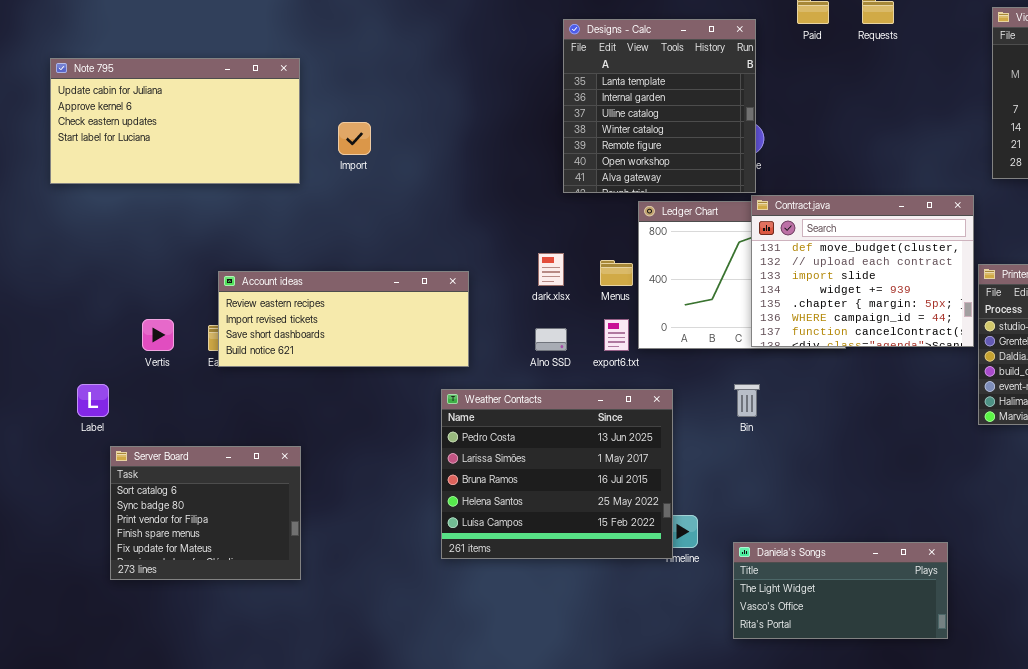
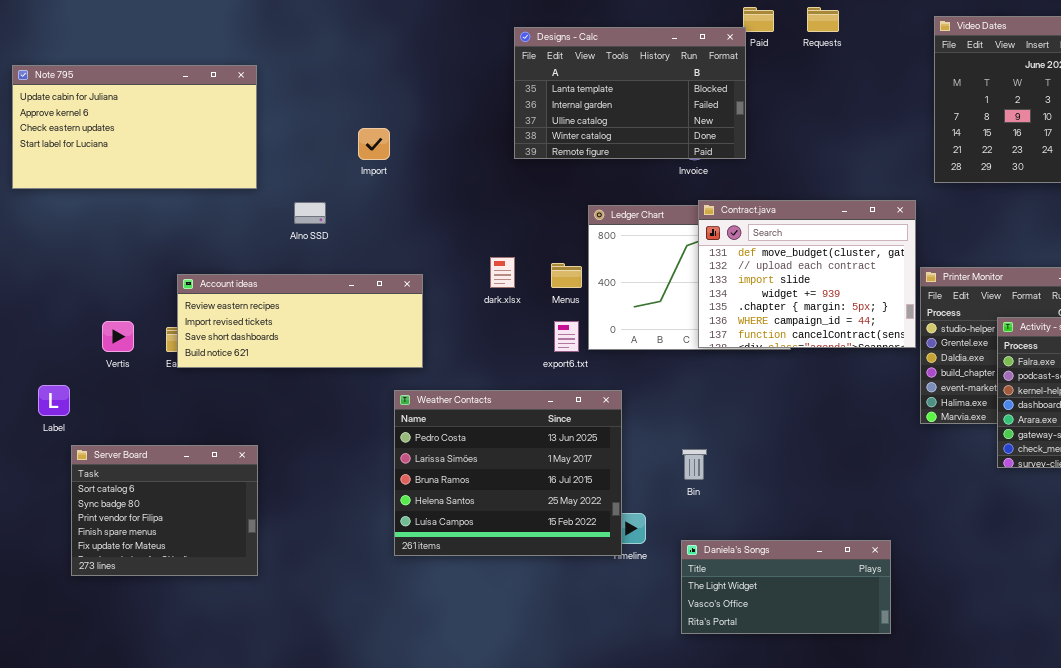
Designs - Calc: [563,19,756,193] -> [514,27,746,159], resized
Import: [338,122,371,155] -> [358,128,390,160], moved
Alno SSD: [535,328,567,351] -> [294,202,326,224], moved
Bin: [734,384,760,417] -> [682,449,707,480], moved

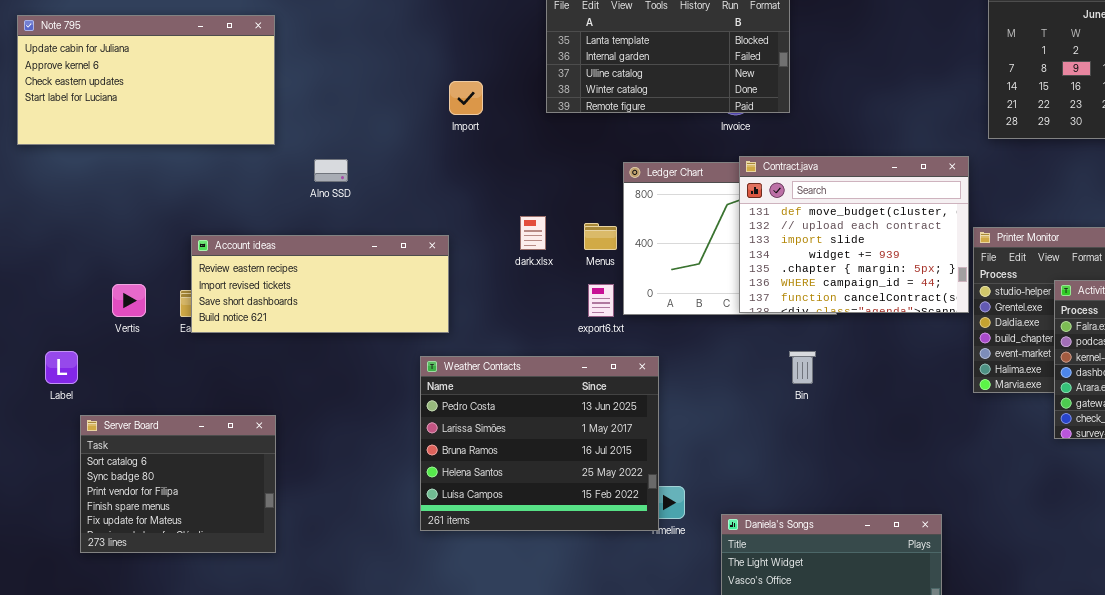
Import: [358,128,390,160] -> [449,81,483,115], moved
Bin: [682,449,707,480] -> [789,351,816,384], moved

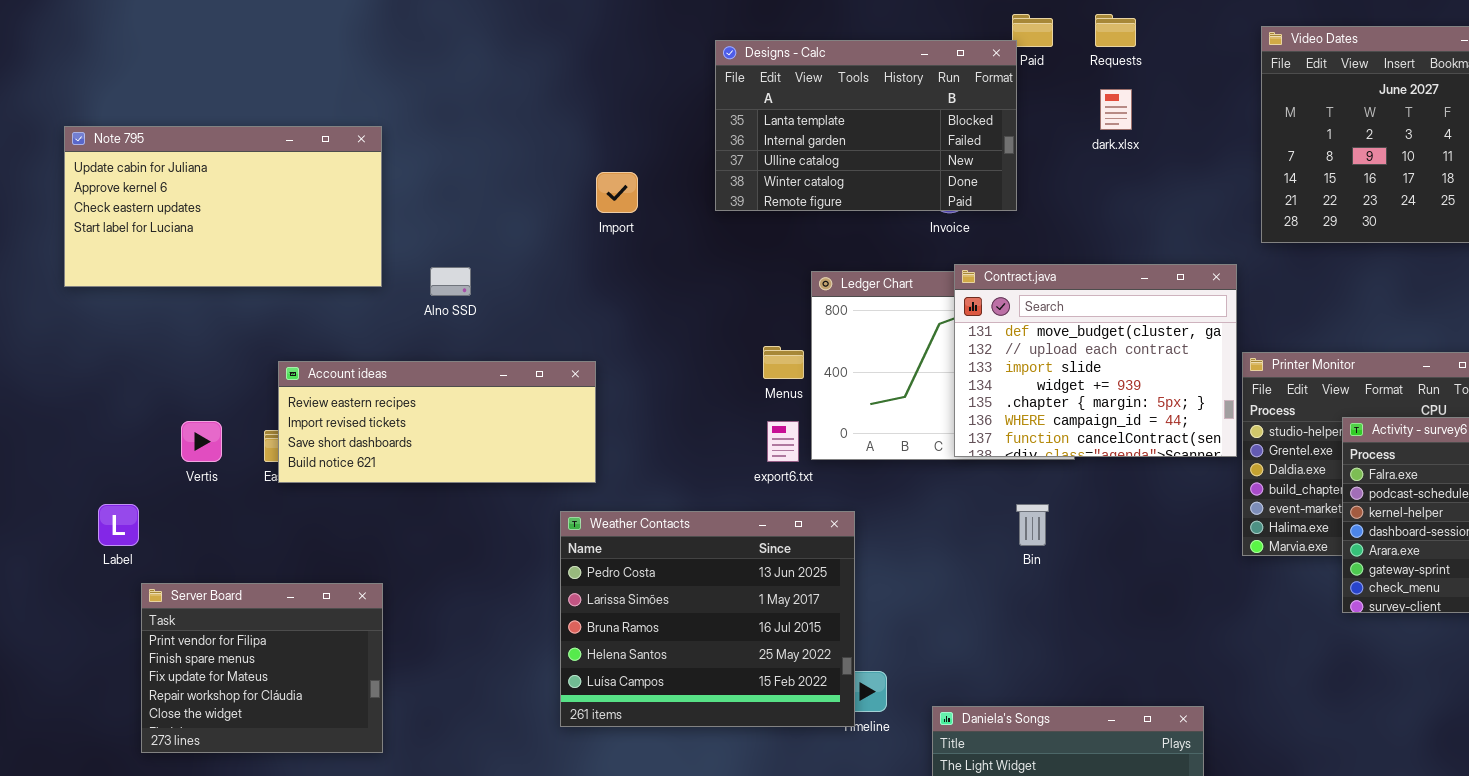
Note 795: [17,15,275,145] -> [64,126,382,287], moved
dark.xlsx: [520,216,546,250] -> [1100,89,1132,130], moved
Server Board: [80,415,276,553] -> [141,583,383,753], scrolled down 2 rows

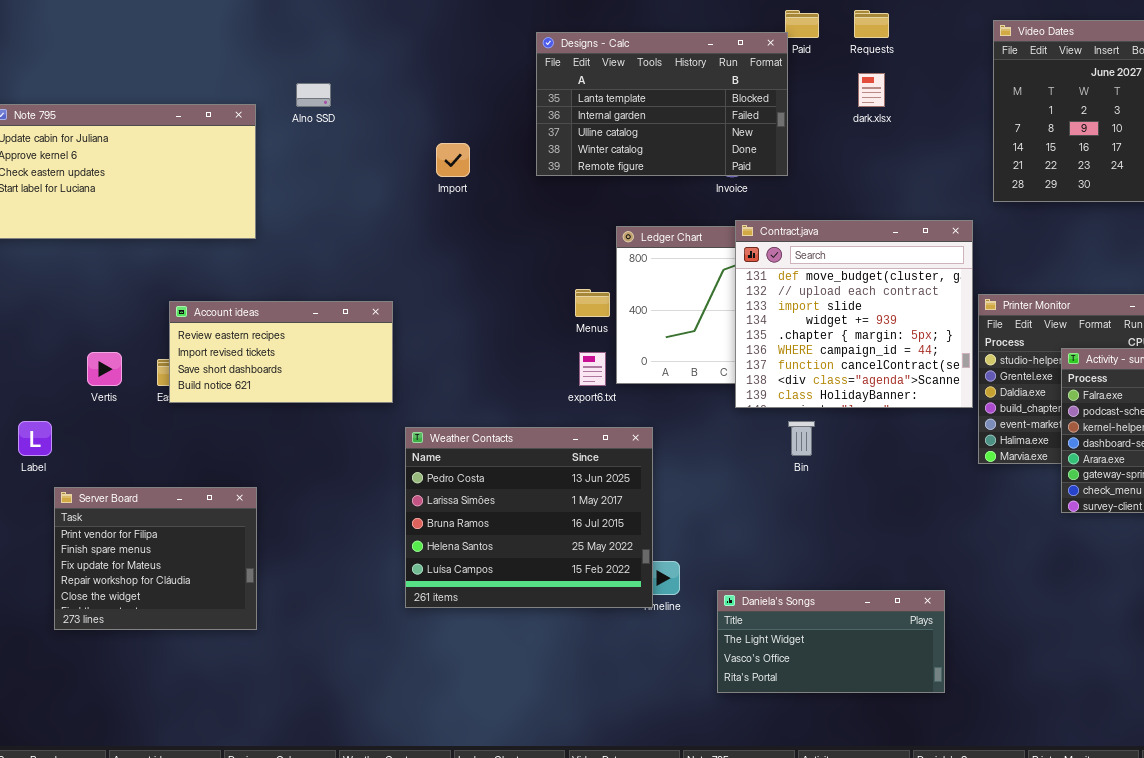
Contract.java: [954,264,1237,457] -> [735,220,973,408], resized
Alno SSD: [430,267,471,296] -> [296,83,331,107], moved
Account ideas: [278,361,596,483] -> [169,301,393,403], resized

